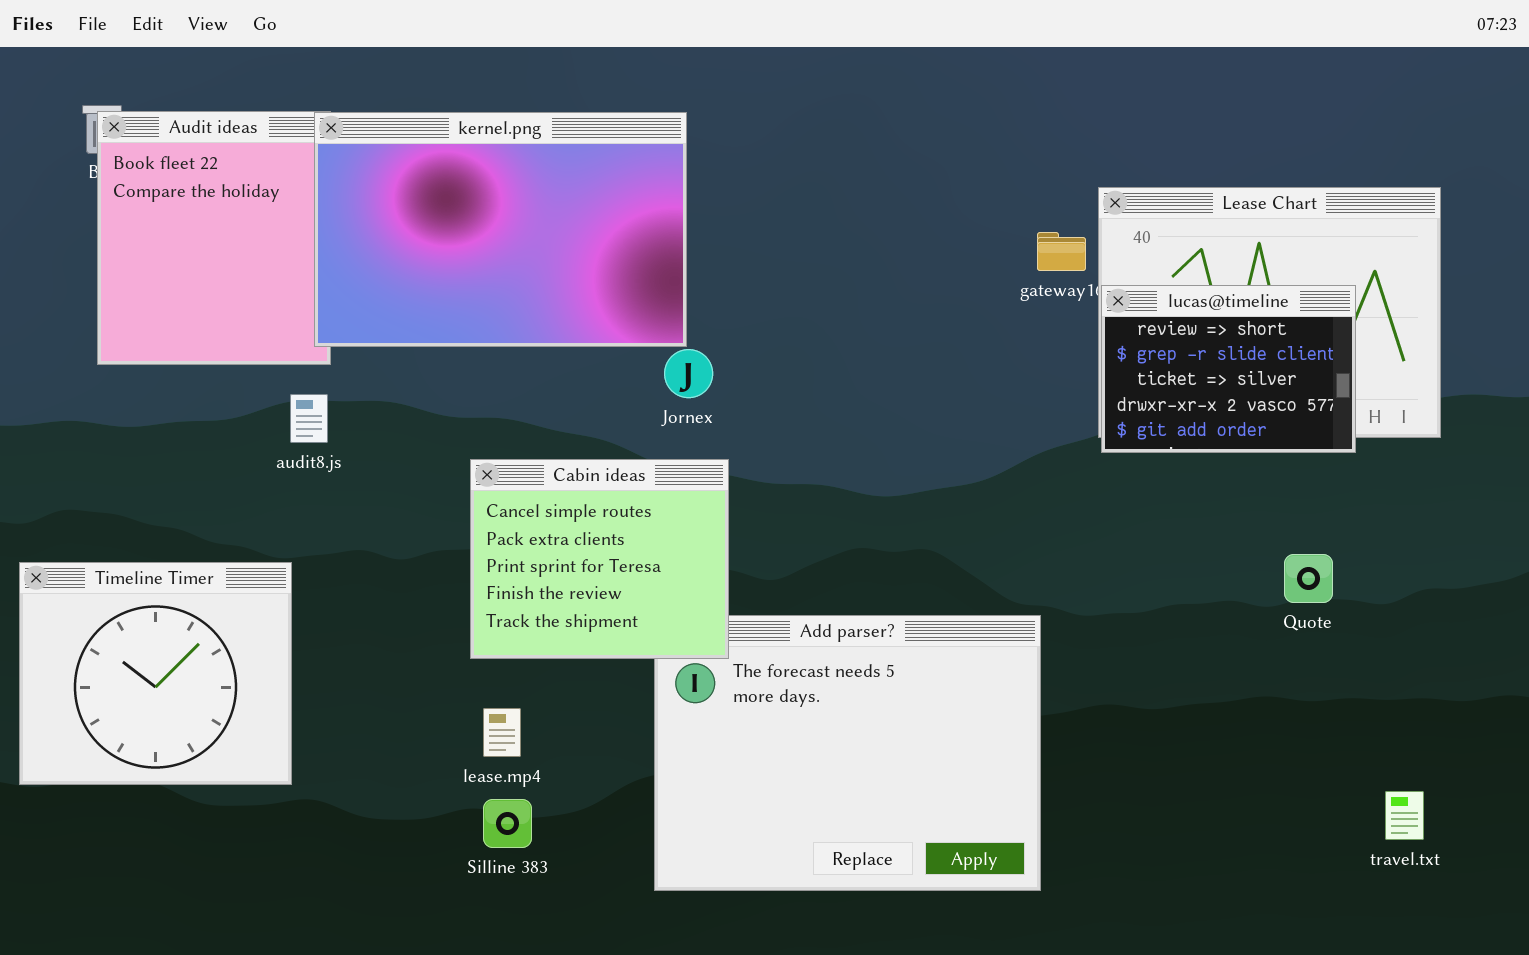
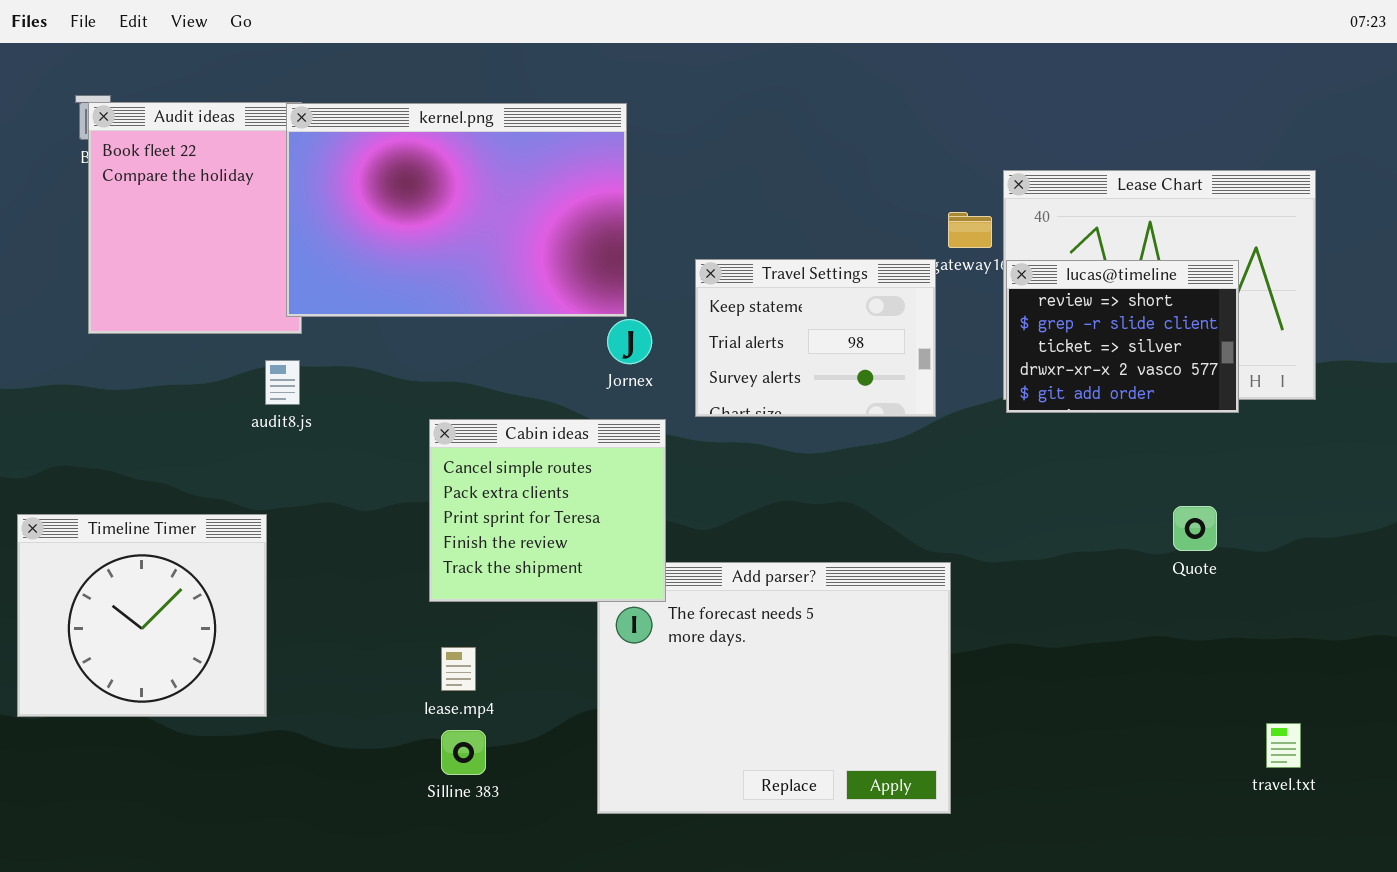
Travel Settings: none -> [695,259,936,417], opened

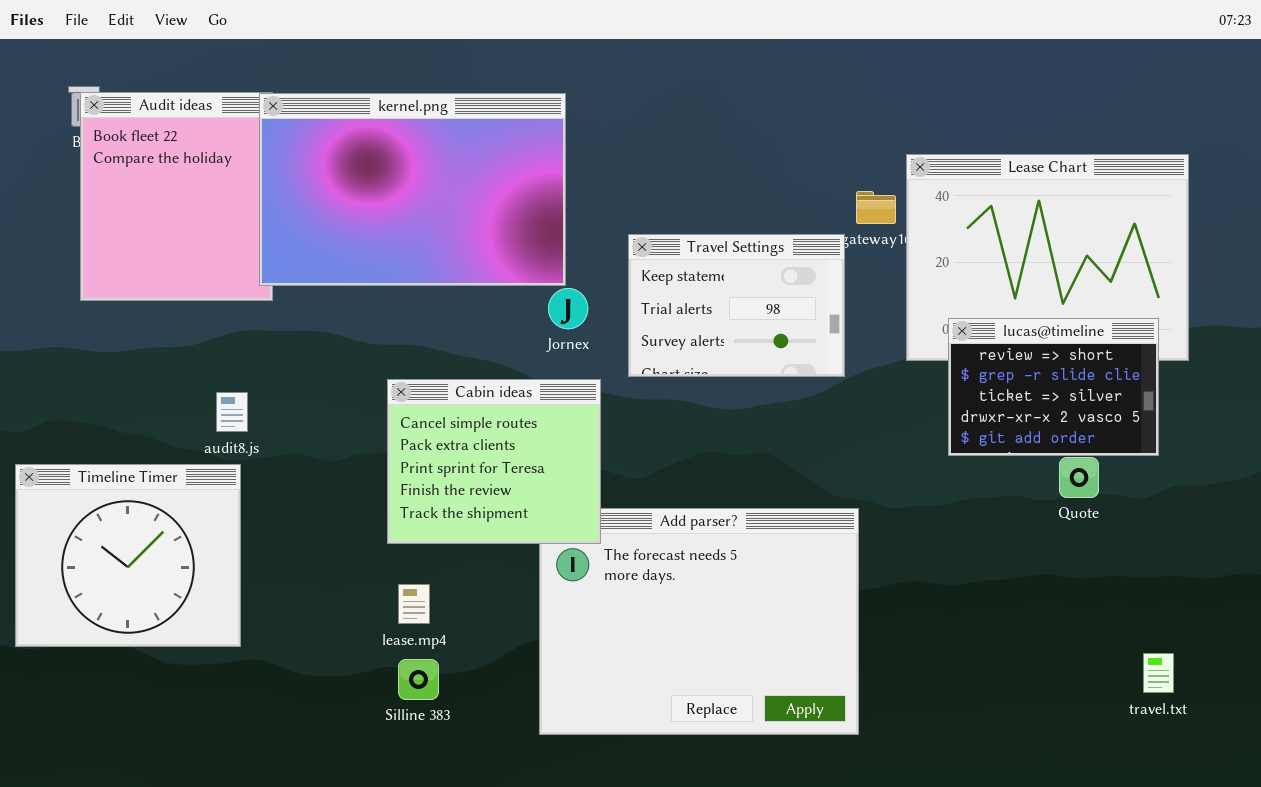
lucas@timeline: [1006,260,1239,413] -> [948,318,1159,456], moved
audit8.js: [265,360,300,405] -> [216,392,248,432], moved

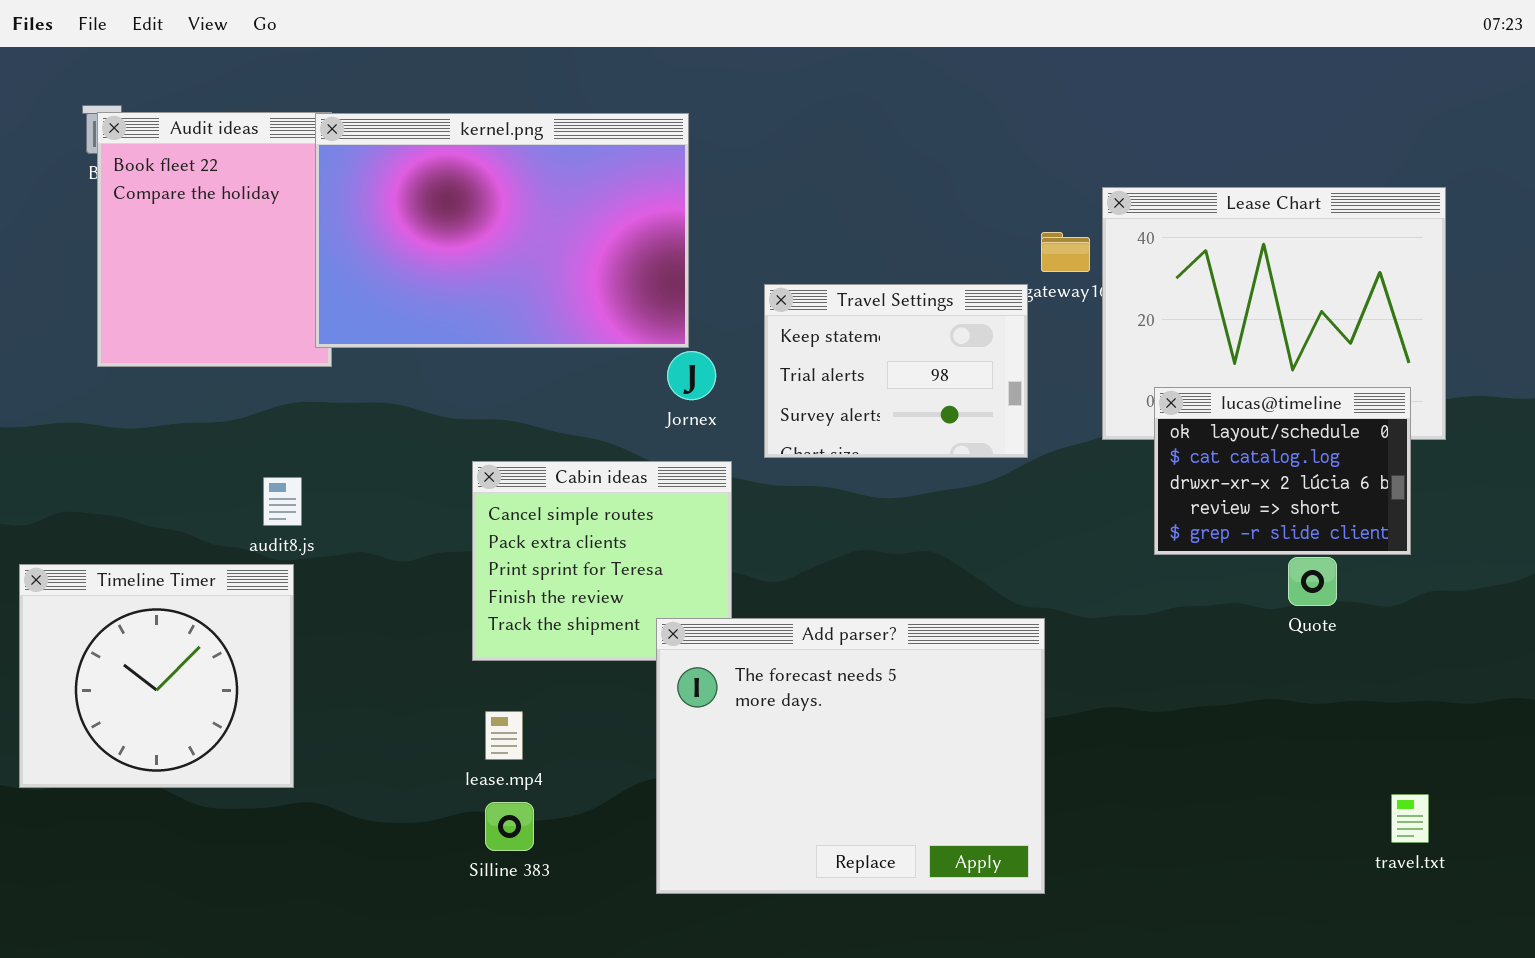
lucas@timeline: [948,318,1159,456] -> [1154,387,1411,555], scrolled up 3 rows
Add parser?: [539,508,859,735] -> [656,618,1045,894], raised

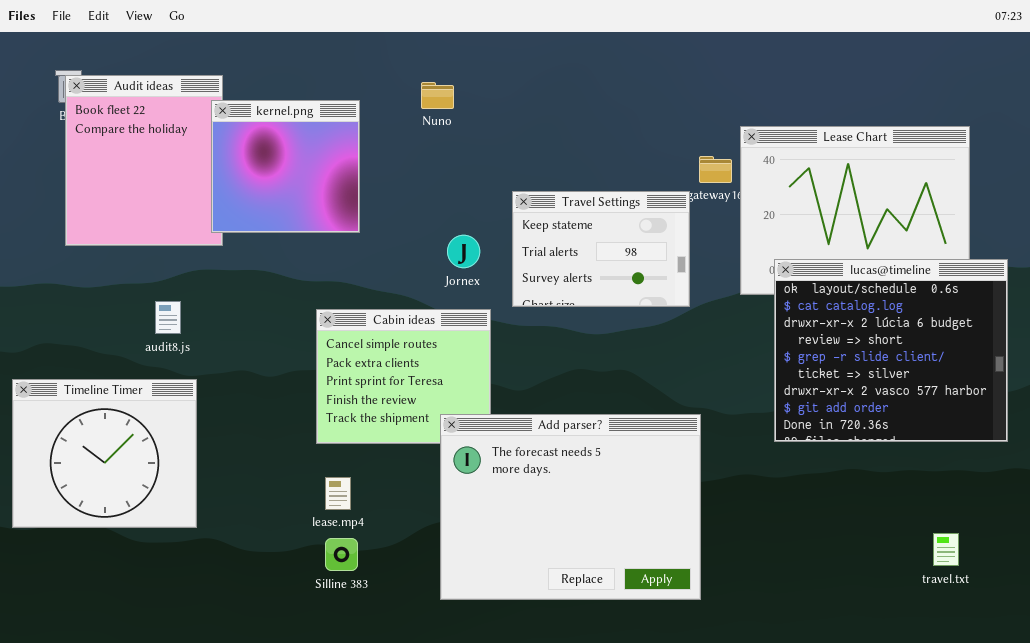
kernel.png: [315,113,689,348] -> [211,100,360,233], resized
lucas@timeline: [1154,387,1411,555] -> [774,259,1008,442], resized
audit8.js: [263,477,302,526] -> [155,301,181,334], moved

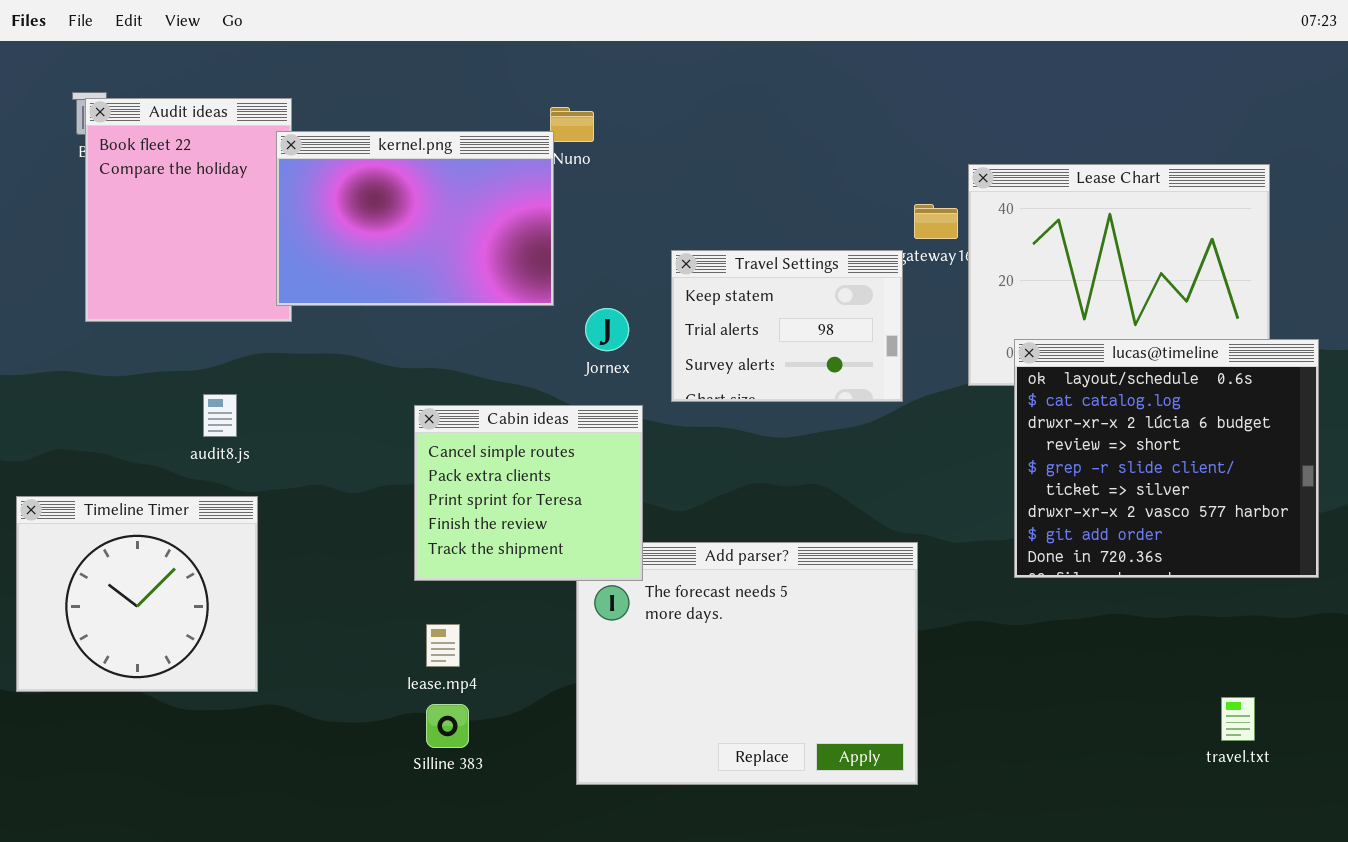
kernel.png: [211,100,360,233] -> [276,131,554,306], resized
Cabin ideas: [316,309,491,444] -> [414,405,643,581], raised

